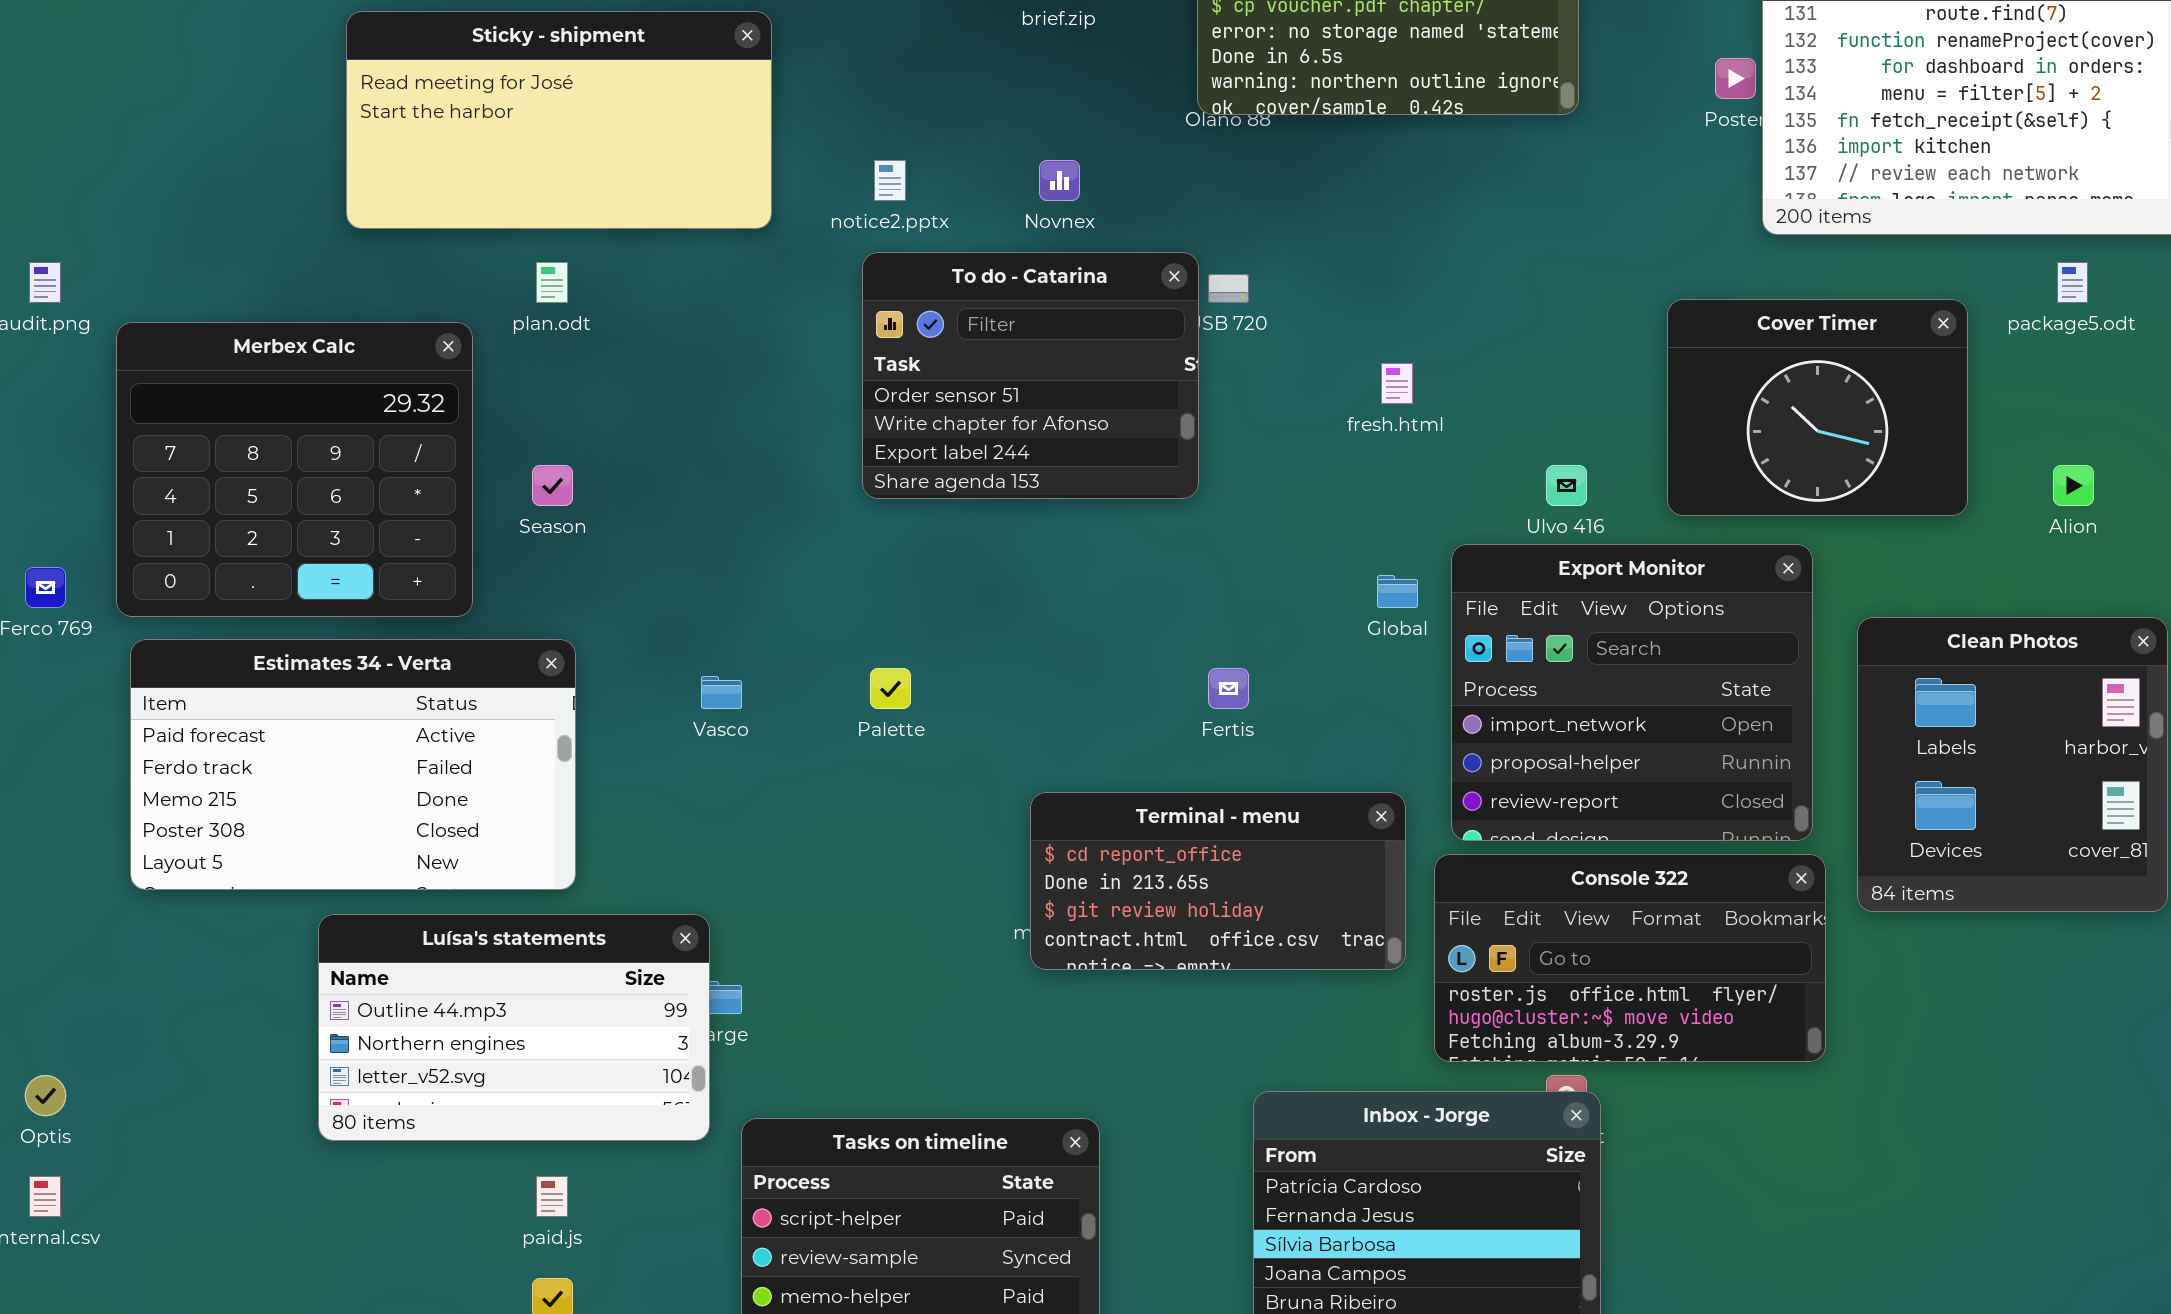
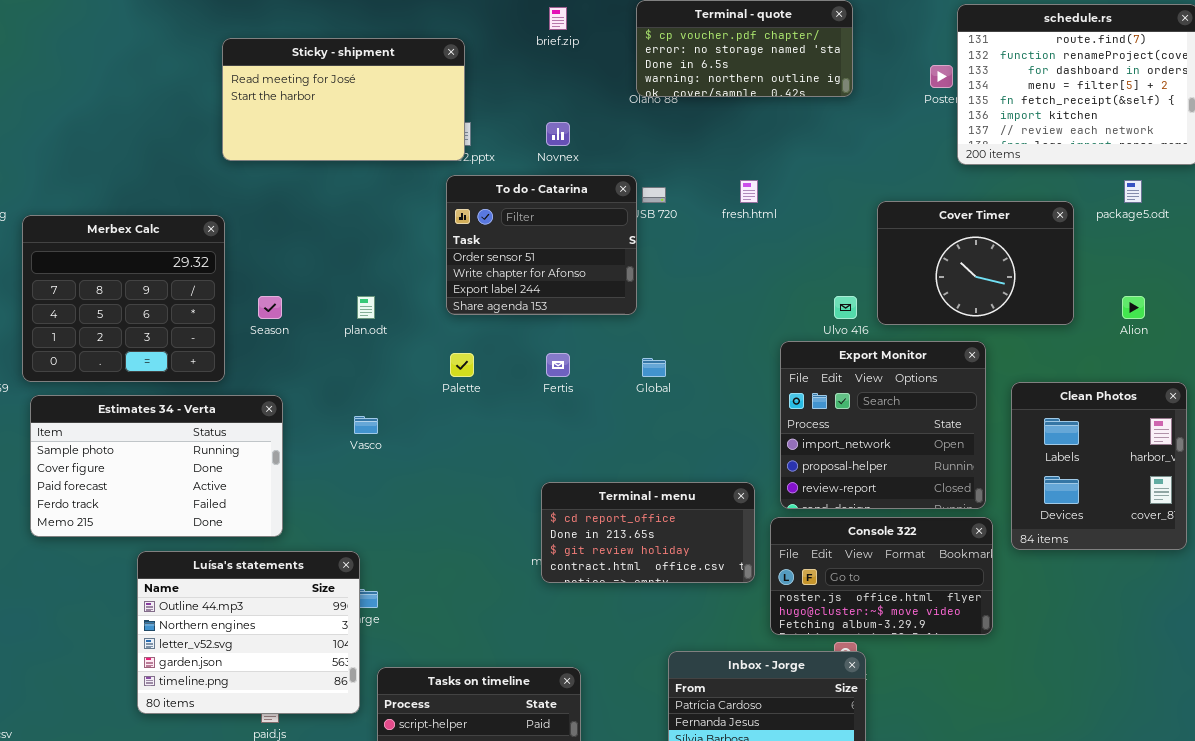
Sticky - shipment: [346,11,772,229] -> [222,38,465,161], moved
plan.odt: [536,262,568,303] -> [357,296,375,319], moved
Cover Timer: [1667,299,1968,516] -> [877,201,1074,325], resized
fresh.html: [1381,363,1413,404] -> [740,180,758,203], moved
Global: [1377,575,1418,608] -> [642,358,666,377], moved
Estimates 34 - Verta: [130,639,576,890] -> [30,395,283,537], scrolled up 2 rows
Palette: [870,668,911,709] -> [450,353,474,377], moved
Fertis: [1208,668,1249,709] -> [546,353,570,377], moved
Luísa's statements: [318,914,710,1141] -> [137,551,360,714], resized

